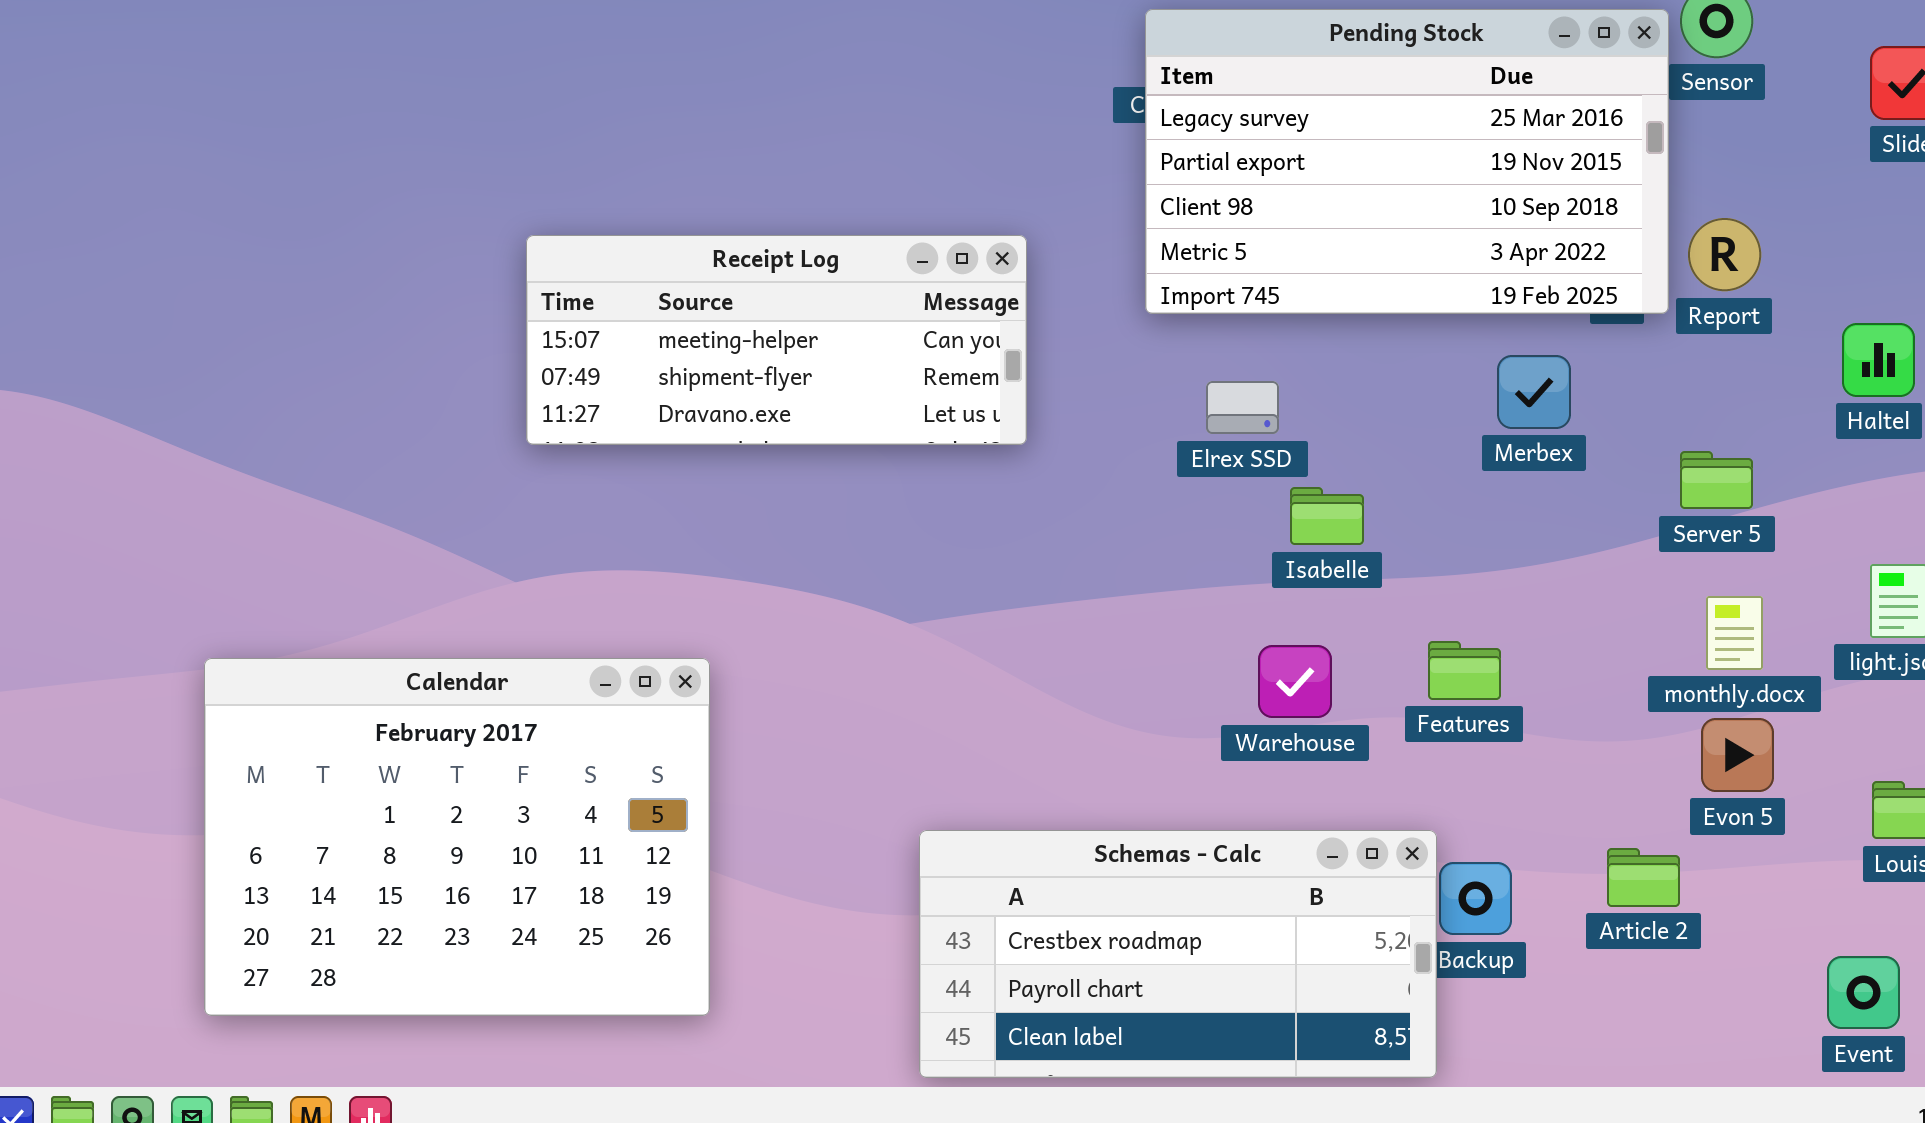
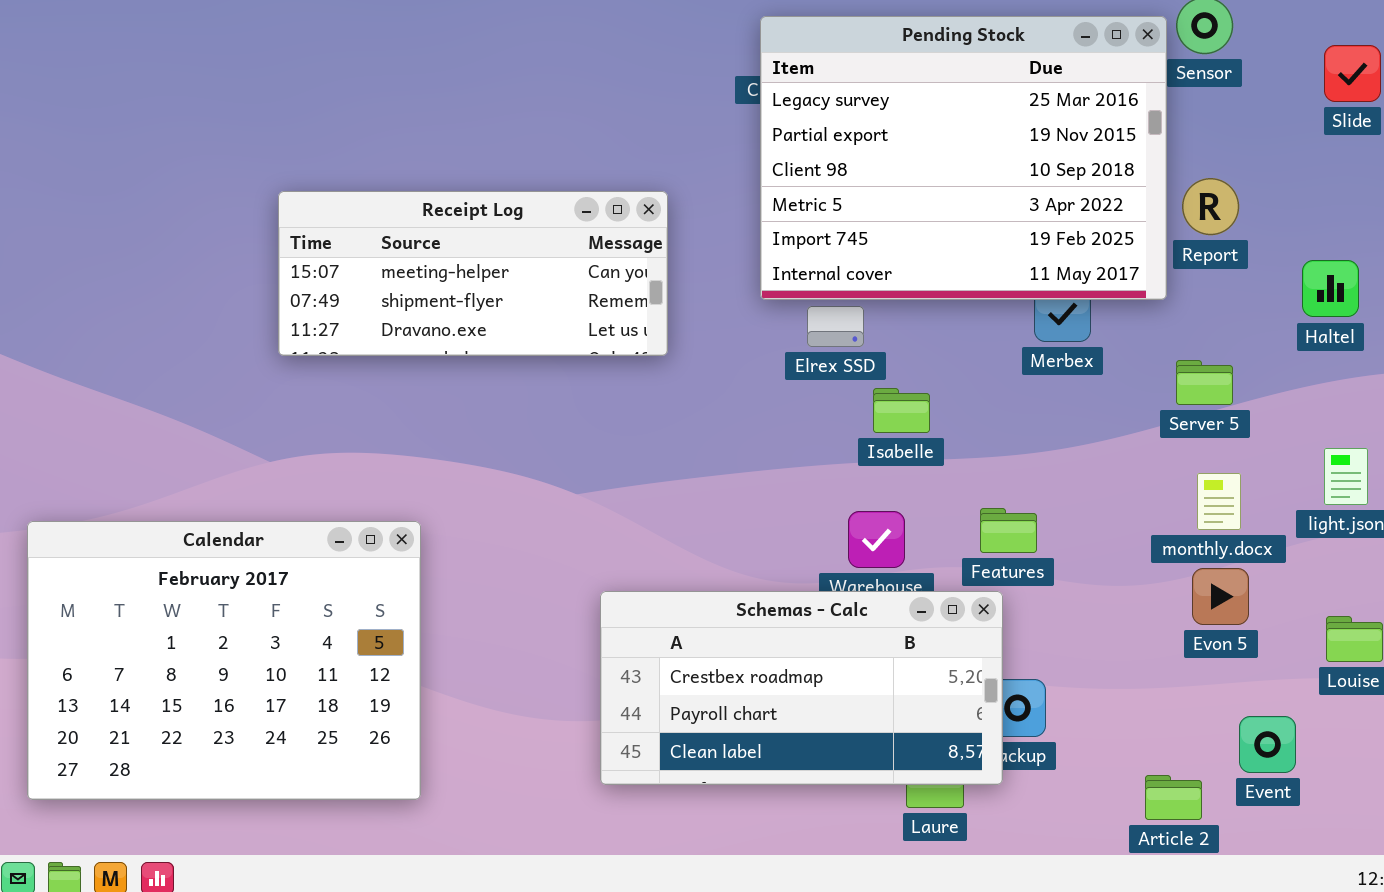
Pending Stock: [1145,9,1669,314] -> [760,16,1167,300], resized
Schemas - Calc: [919,830,1437,1078] -> [600,591,1003,785], moved
Article 2: [1607,848,1680,907] -> [1145,775,1202,820], moved
Event: [1827,956,1900,1029] -> [1239,716,1296,773], moved

